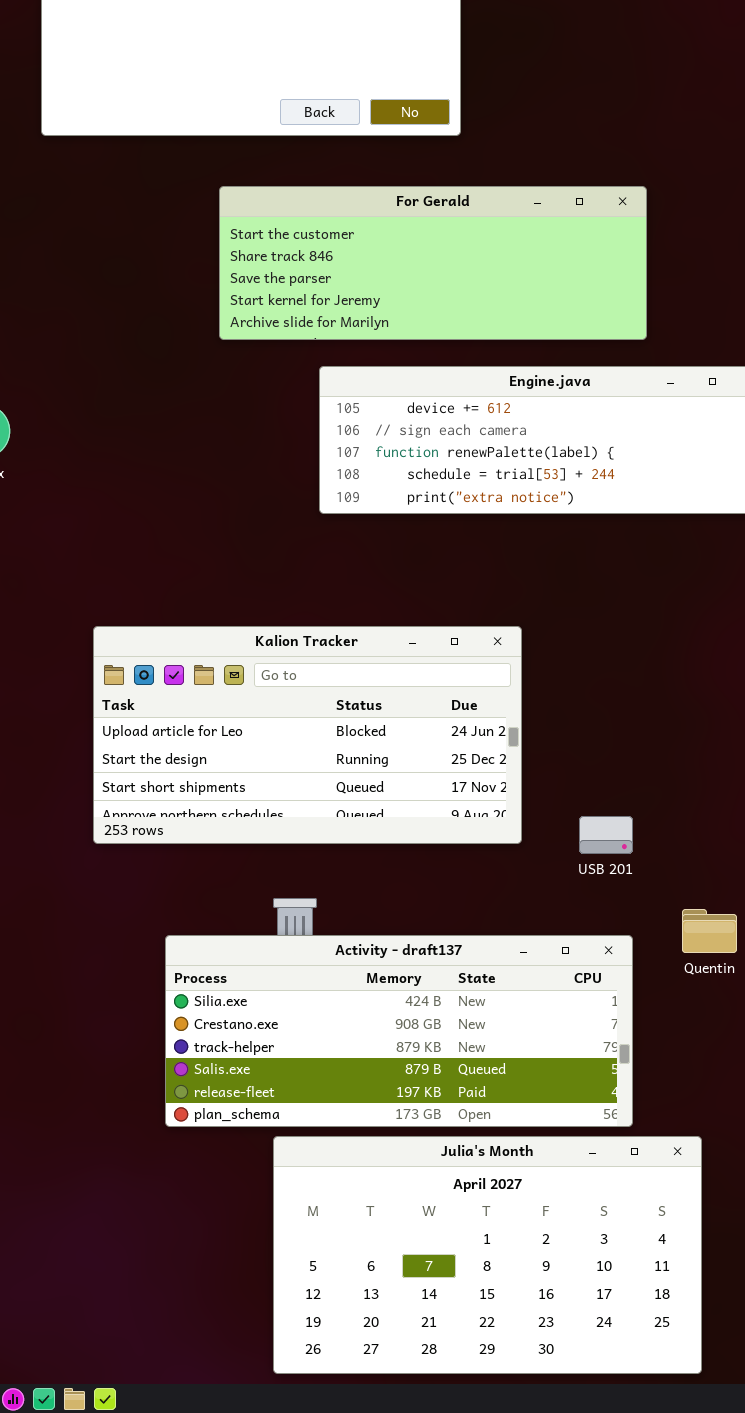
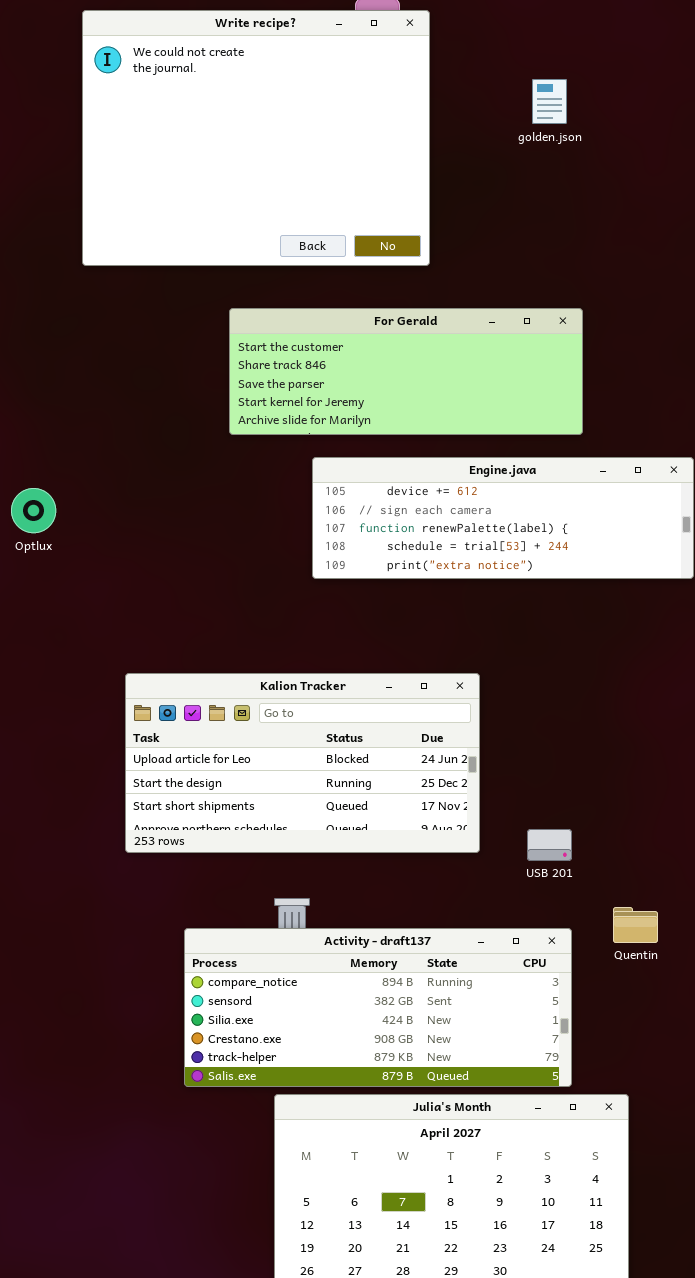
Activity - draft137: [165,935,633,1127] -> [184,928,572,1087], scrolled up 2 rows

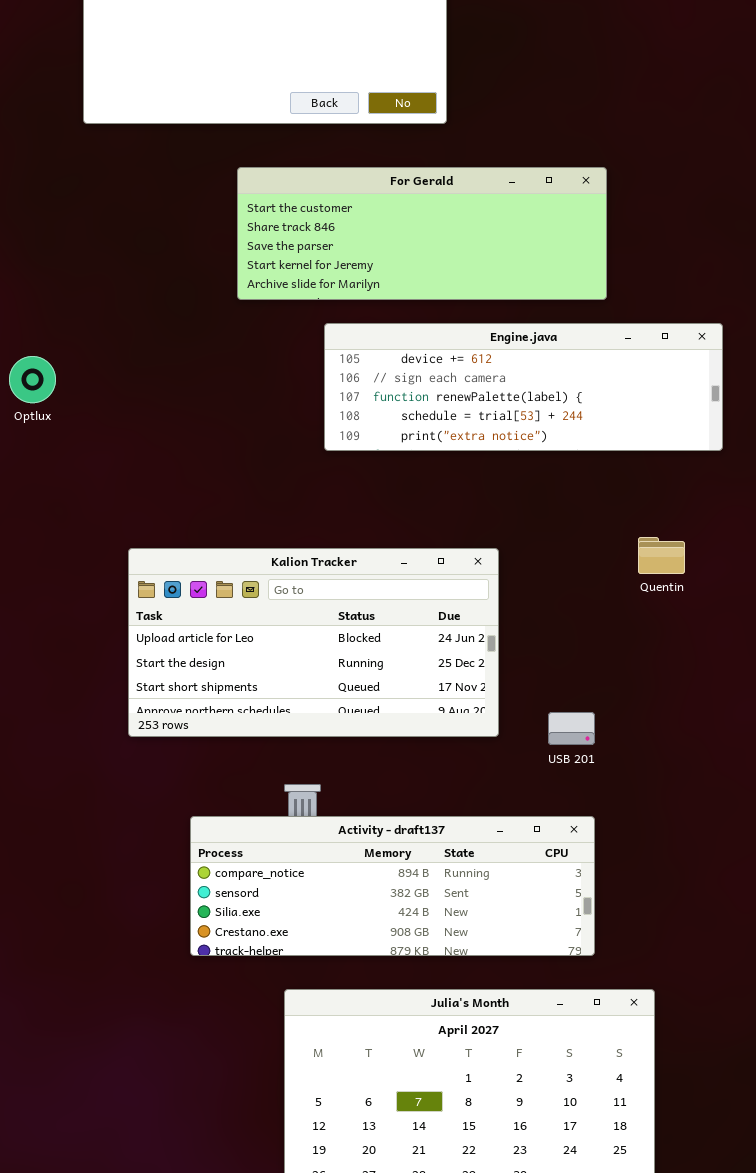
Quentin: [613,907,658,943] -> [638,537,685,574], moved
Activity - draft137: [184,928,572,1087] -> [190,816,595,956], resized

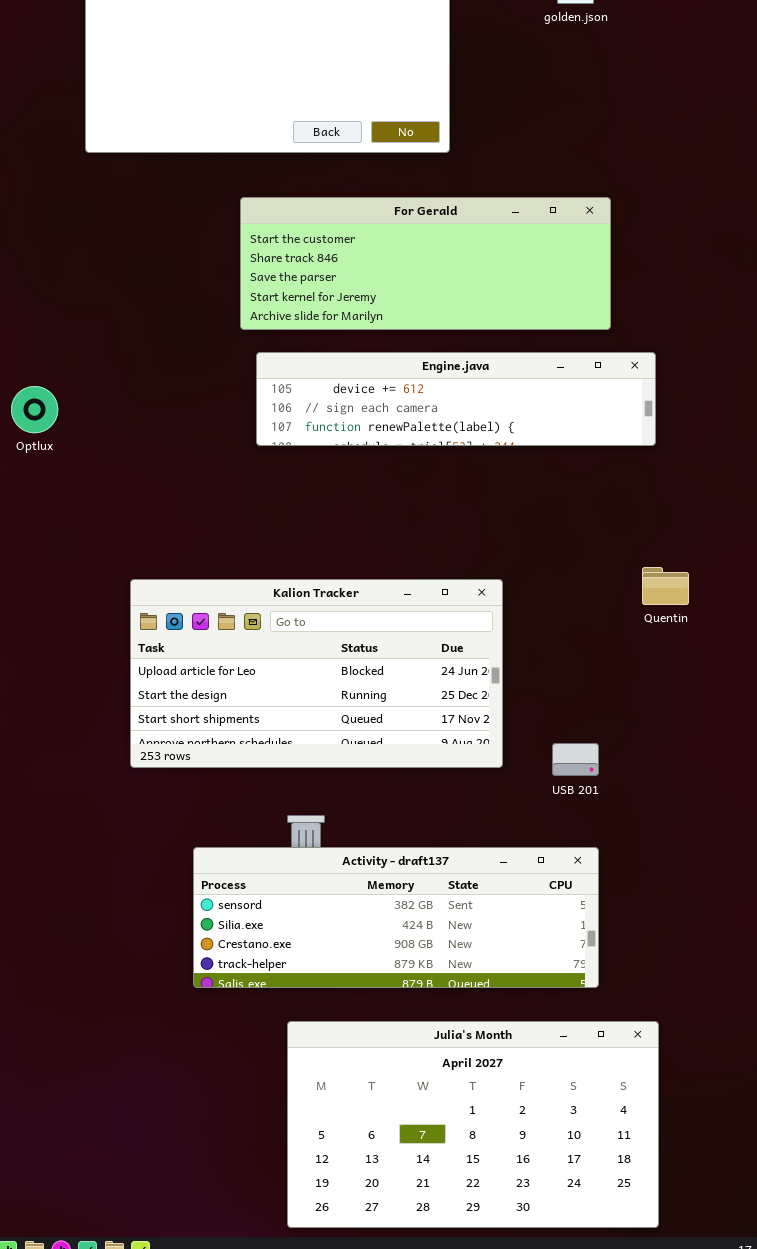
Engine.java: [324,323,723,451] -> [256,352,656,446], moved, resized
Activity - draft137: [190,816,595,956] -> [193,847,599,988], scrolled down 1 row

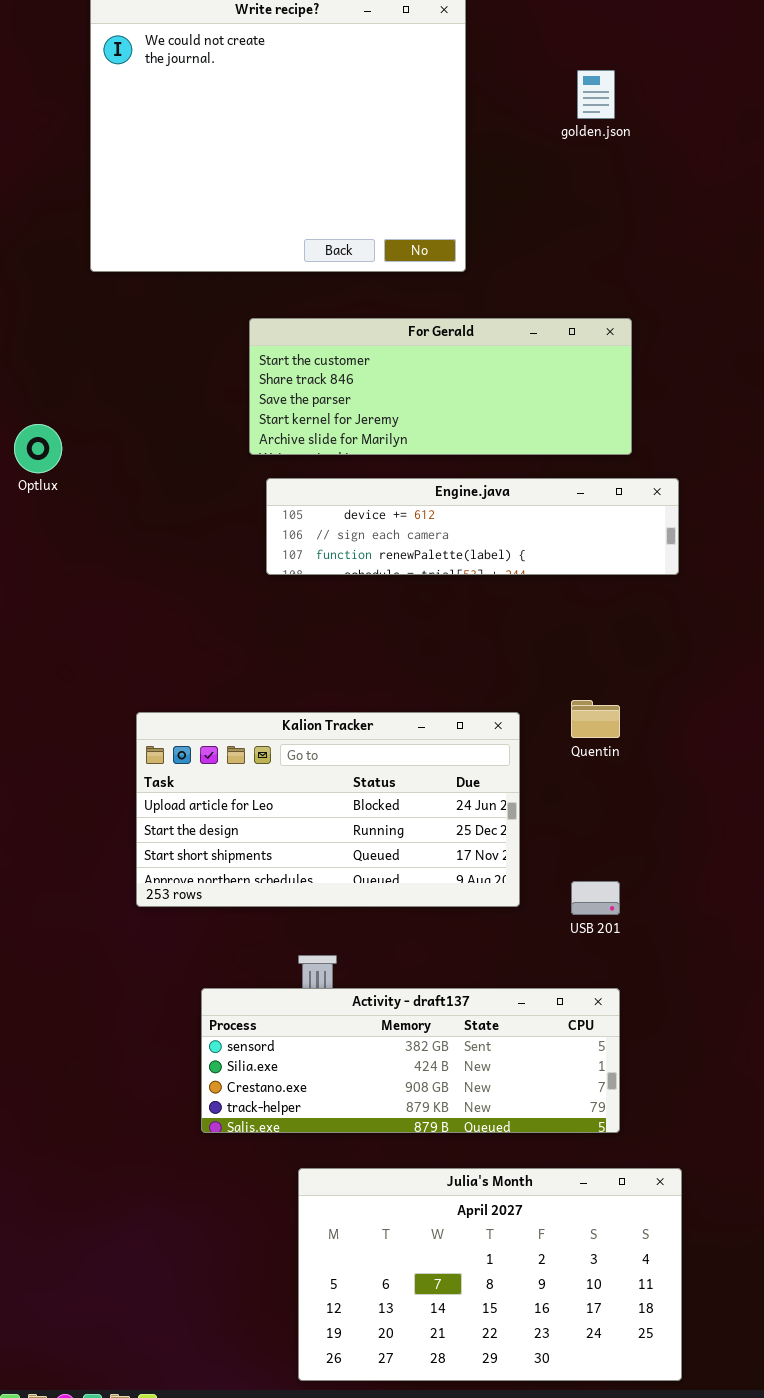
Optlux: [11,386,58,433] -> [14,424,62,473], moved
Quentin: [642,567,689,605] -> [571,700,620,738], moved

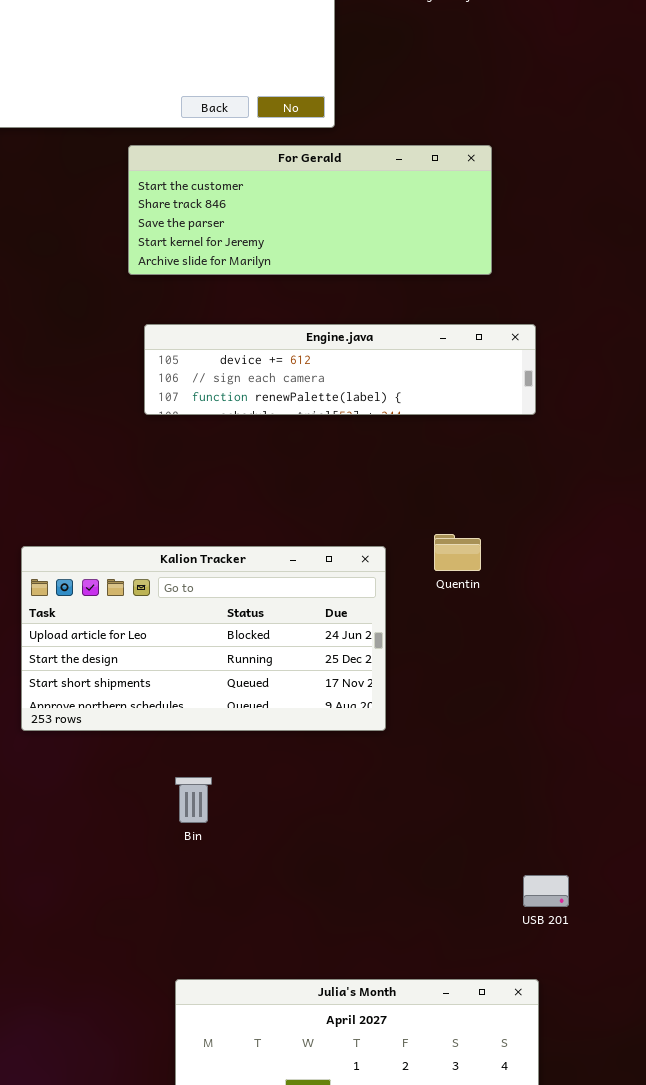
For Gerald: [249,318,632,455] -> [128,145,492,275], moved
USB 201: [571,881,620,915] -> [523,875,569,907], moved
Activity - draft137: [201,988,620,1133] -> none, closed

